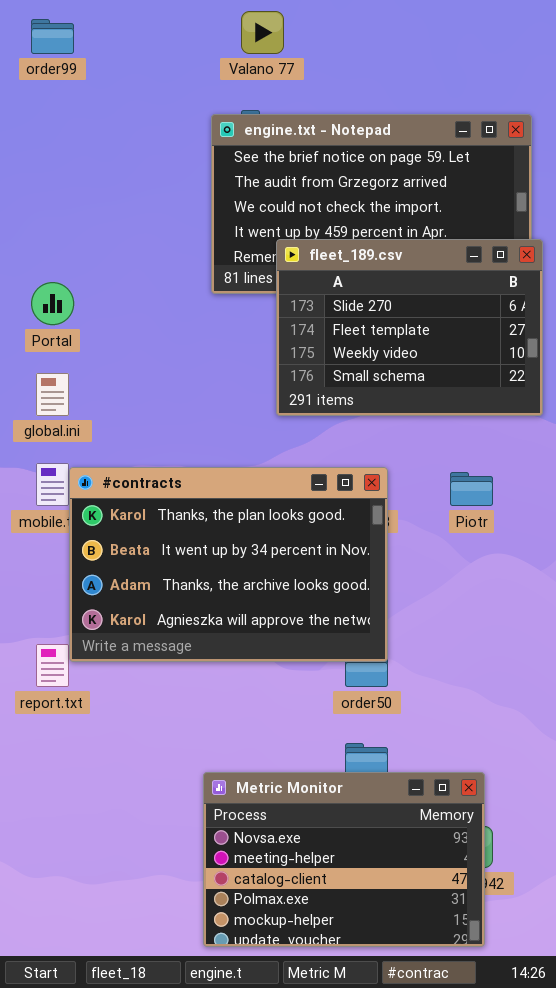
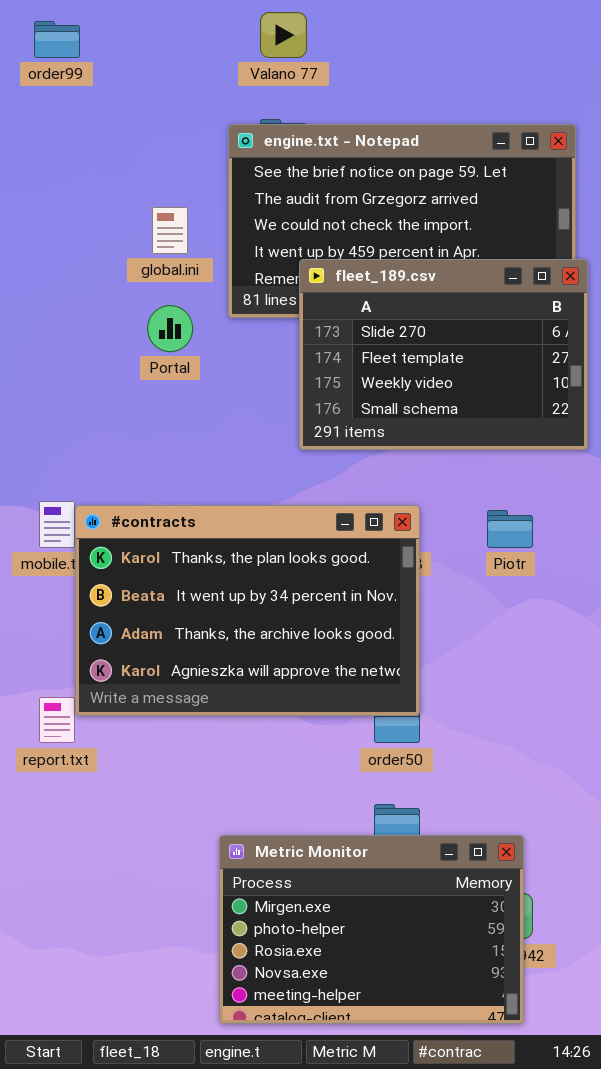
Portal: [31,282,74,325] -> [147,305,193,352], moved
global.ini: [36,373,69,416] -> [152,207,188,254], moved
Metric Monitor: [203,772,485,947] -> [219,835,524,1024], scrolled up 3 rows

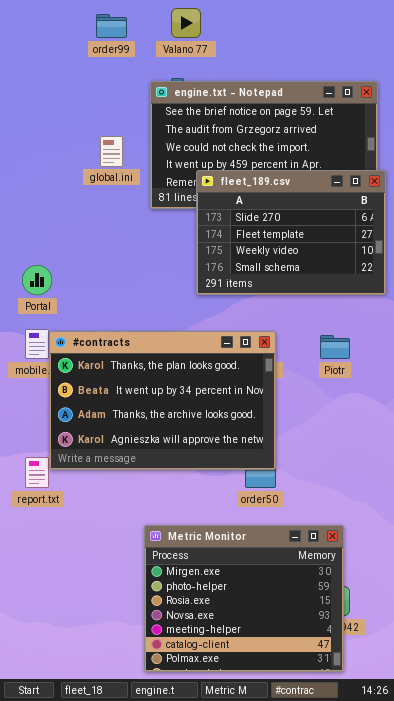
order99: [34,21,80,58] -> [96,14,127,38], moved
Portal: [147,305,193,352] -> [22,265,52,295], moved
Metric Monitor: [219,835,524,1024] -> [144,525,344,672], resized

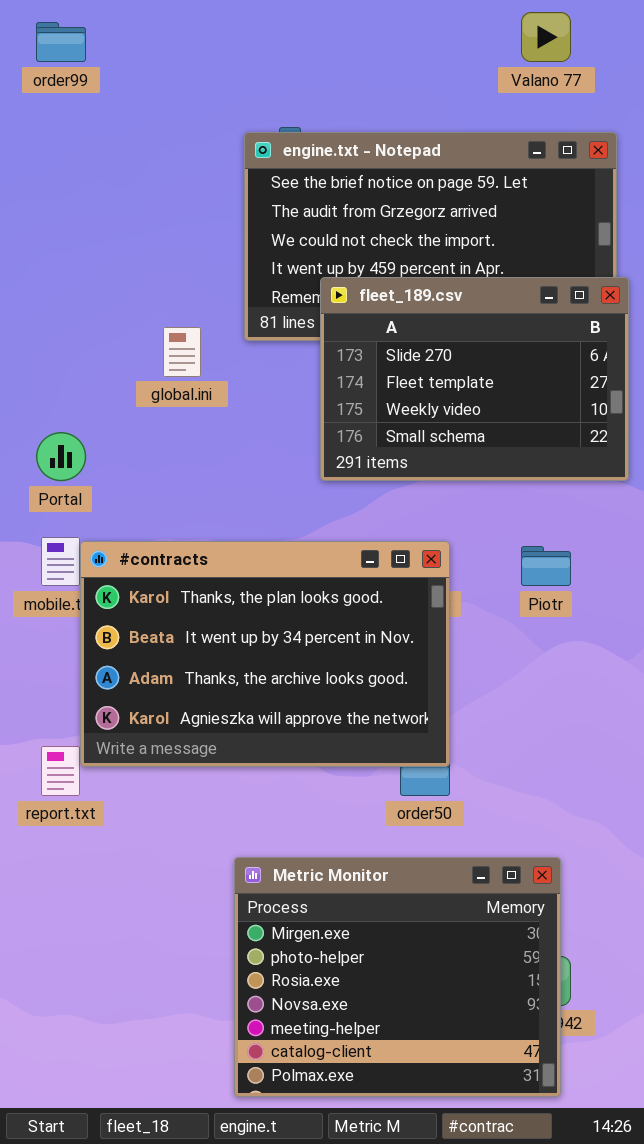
Valano 77: [171,8,201,38] -> [521,12,571,62], moved
order99: [96,14,127,38] -> [36,22,86,62], moved
global.ini: [100,136,123,167] -> [163,327,201,377], moved

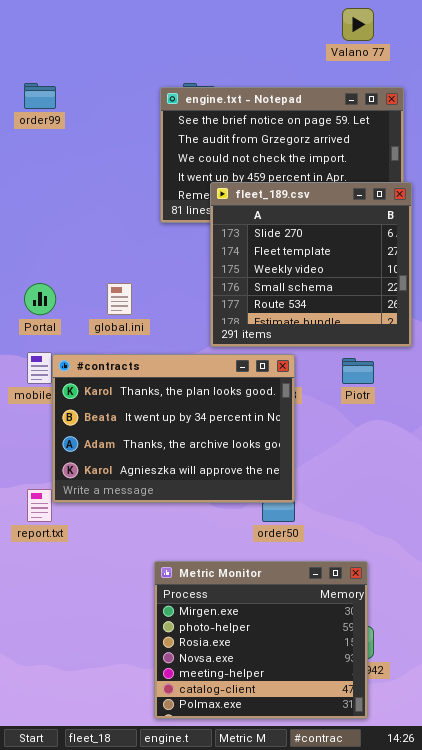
order99: [36,22,86,62] -> [24,83,56,109], moved
fleet_189.csv: [320,277,629,481] -> [210,182,412,347], resized
global.ini: [163,327,201,377] -> [107,283,132,315], moved

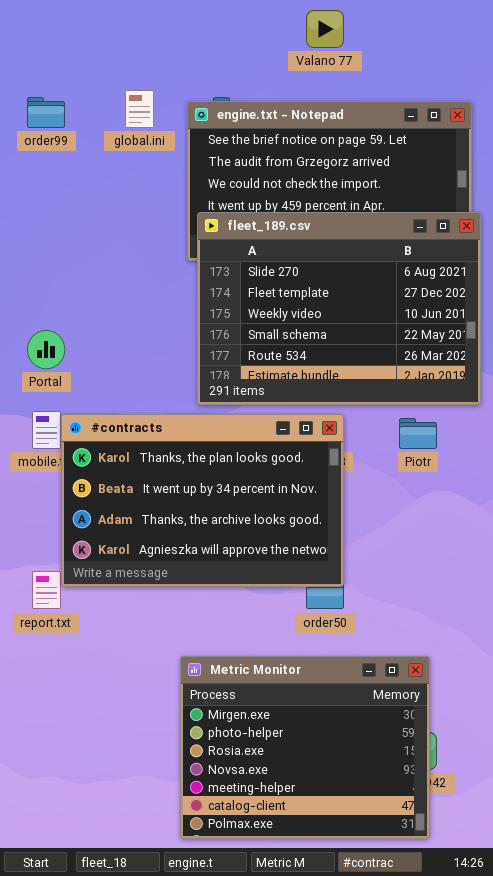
Valano 77: [342,8,374,41] -> [306,10,344,48], moved
fleet_189.csv: [210,182,412,347] -> [197,212,481,405], resized
global.ini: [107,283,132,315] -> [125,90,154,128], moved

